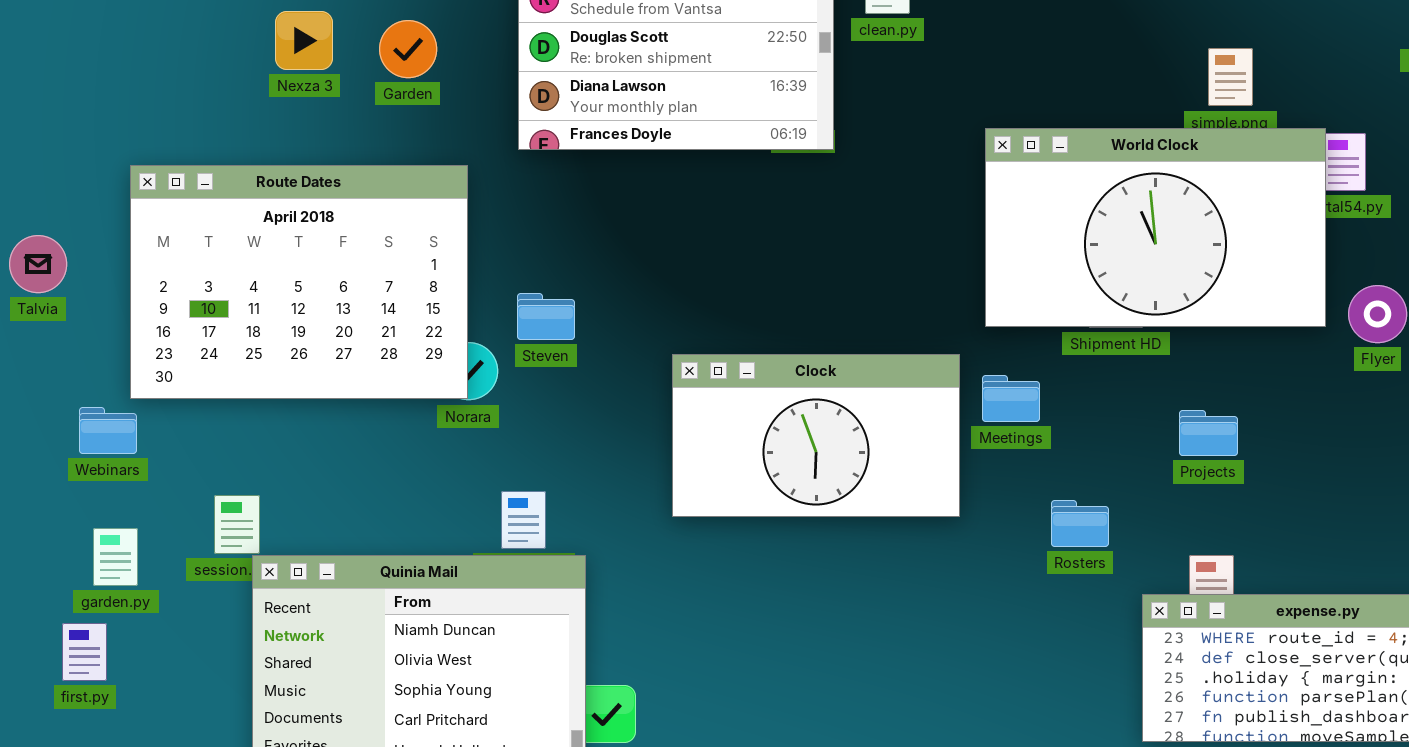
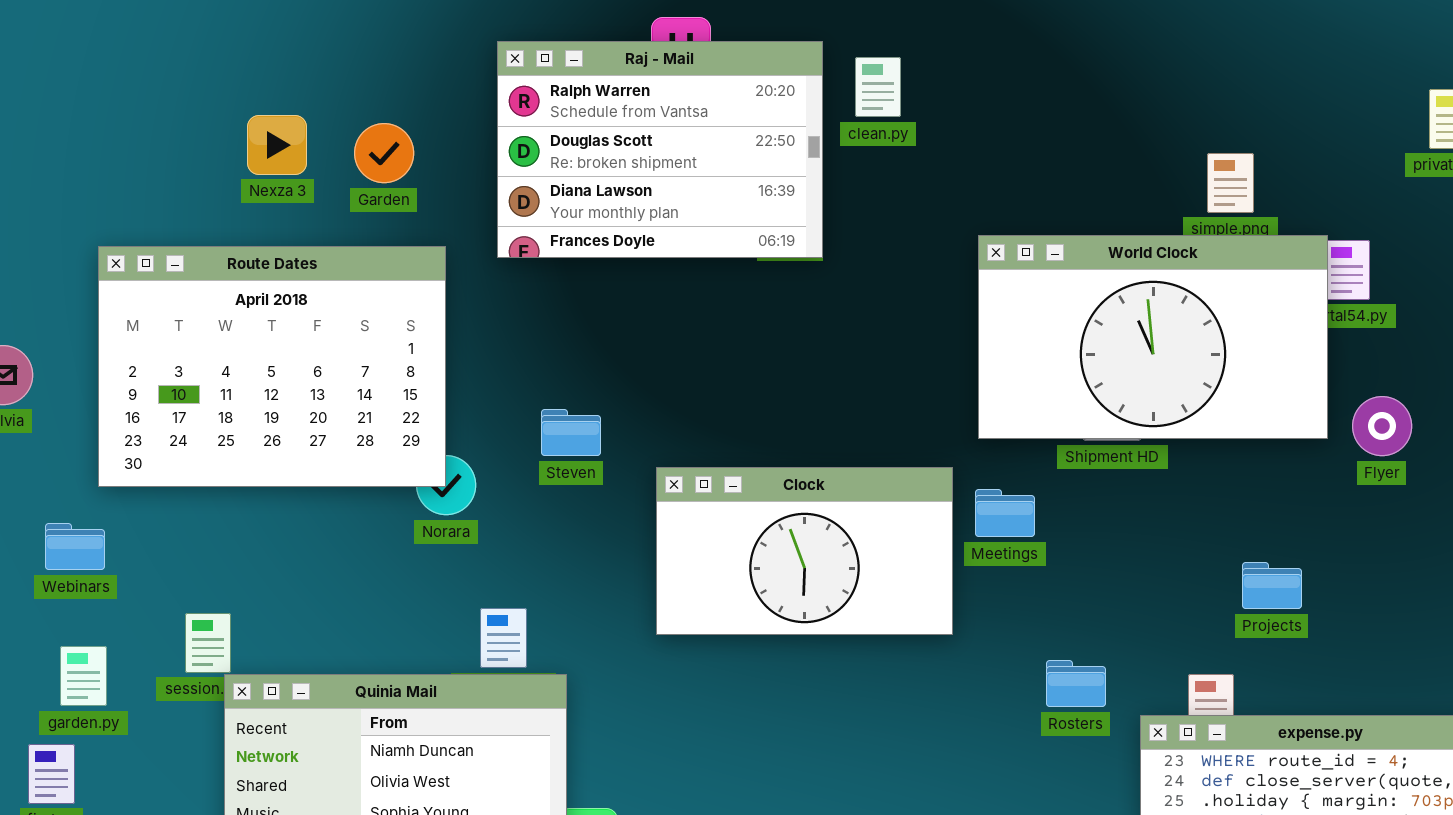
Route Dates: [130,165,468,399] -> [98,246,446,487], moved
Steven: [517,293,575,340] -> [541,409,601,456], moved
Projects: [1179,410,1238,456] -> [1242,562,1302,609], moved
Rosters: [1051,500,1109,547] -> [1046,660,1106,707], moved

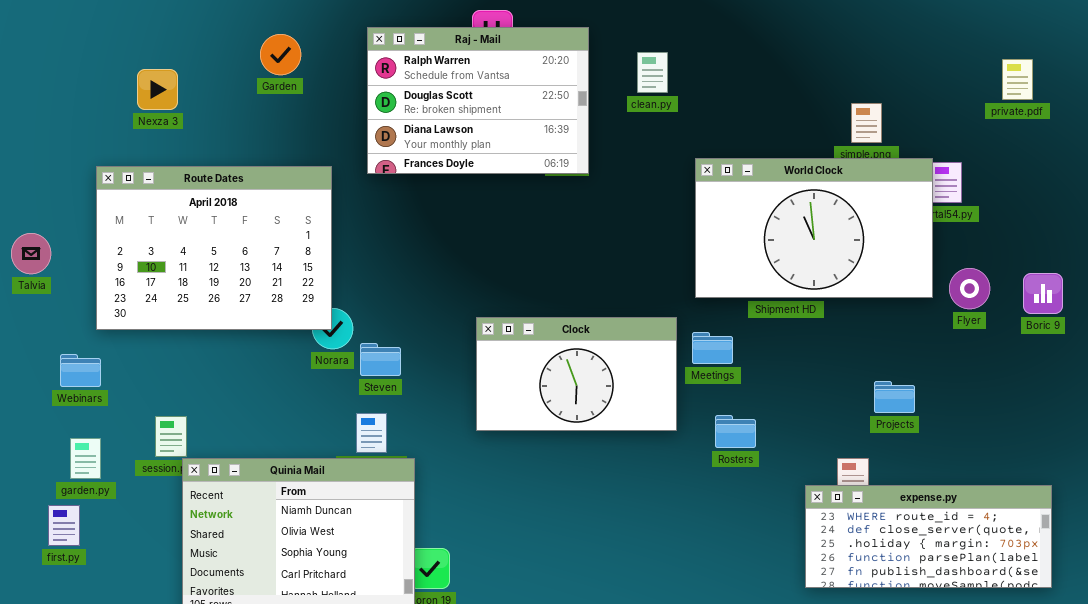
clean.py: [855,57,901,117] -> [637,52,668,93], moved
Nexza 3: [247,115,307,175] -> [137,69,178,110], moved
Garden: [354,123,414,183] -> [260,34,301,75], moved
Steven: [541,409,601,456] -> [360,343,401,376], moved
Rosters: [1046,660,1106,707] -> [715,415,756,448], moved

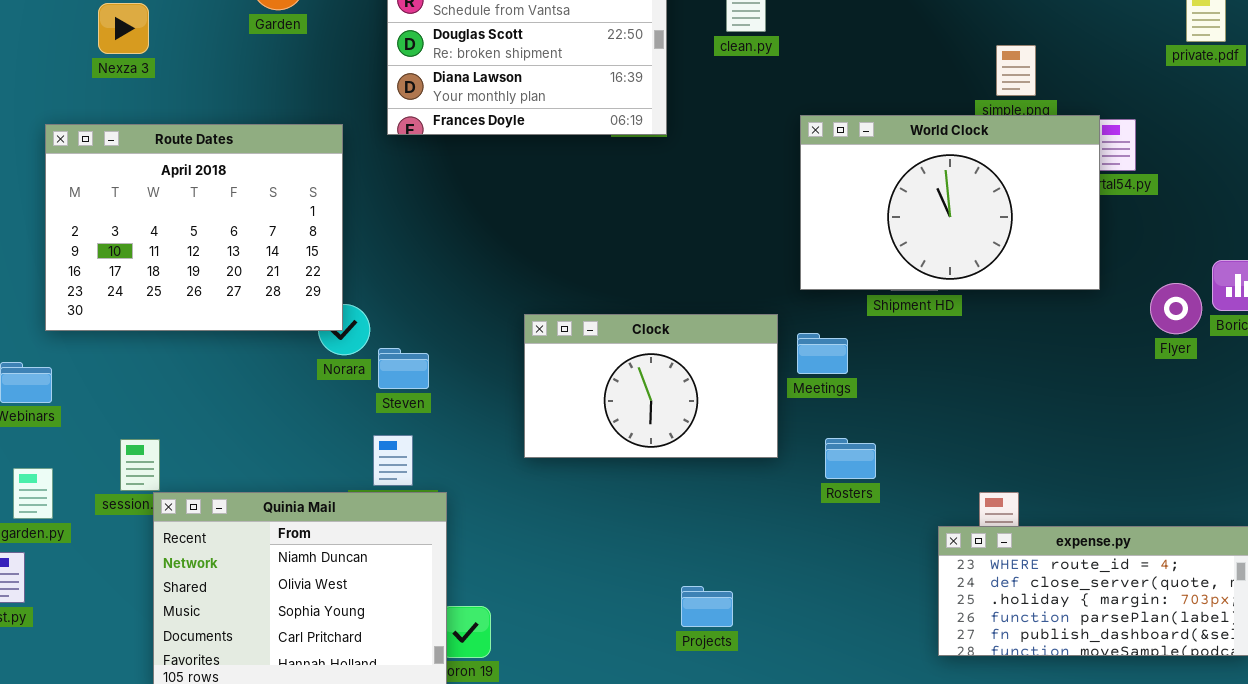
Flyer: [949,268,990,309] -> [1150,283,1202,334], moved
Projects: [874,381,915,413] -> [681,586,733,627], moved

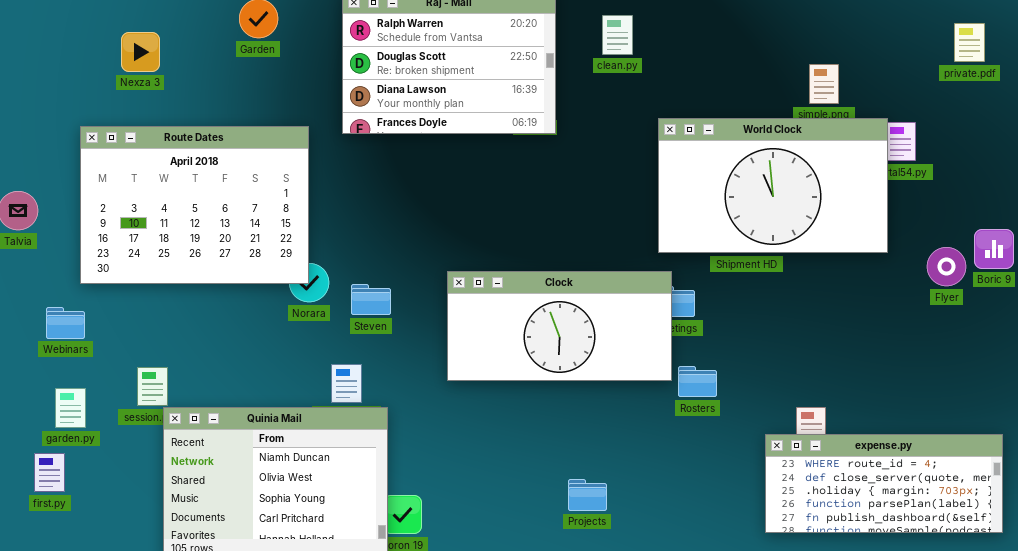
Clock: [524,314,778,458] -> [447,271,672,381], resized
Steven: [378,348,429,389] -> [351,284,391,315], moved

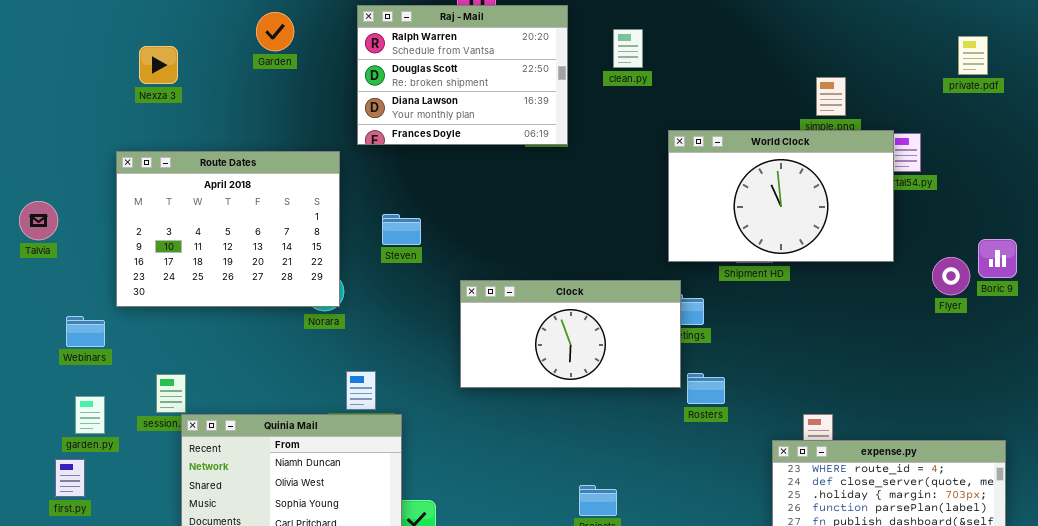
Route Dates: [80,126,309,284] -> [116,151,340,307], moved
Steven: [351,284,391,315] -> [382,214,421,245], moved

